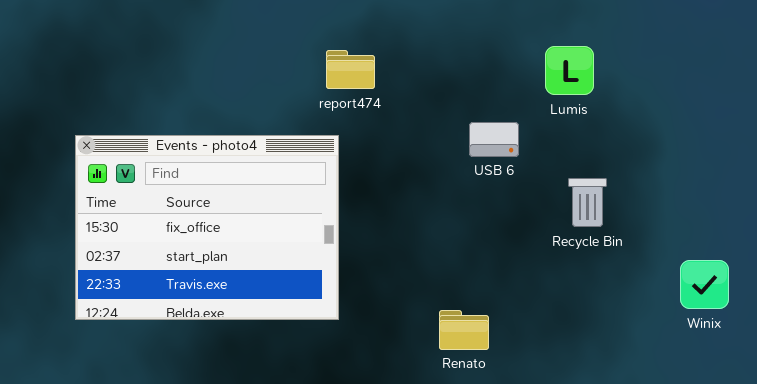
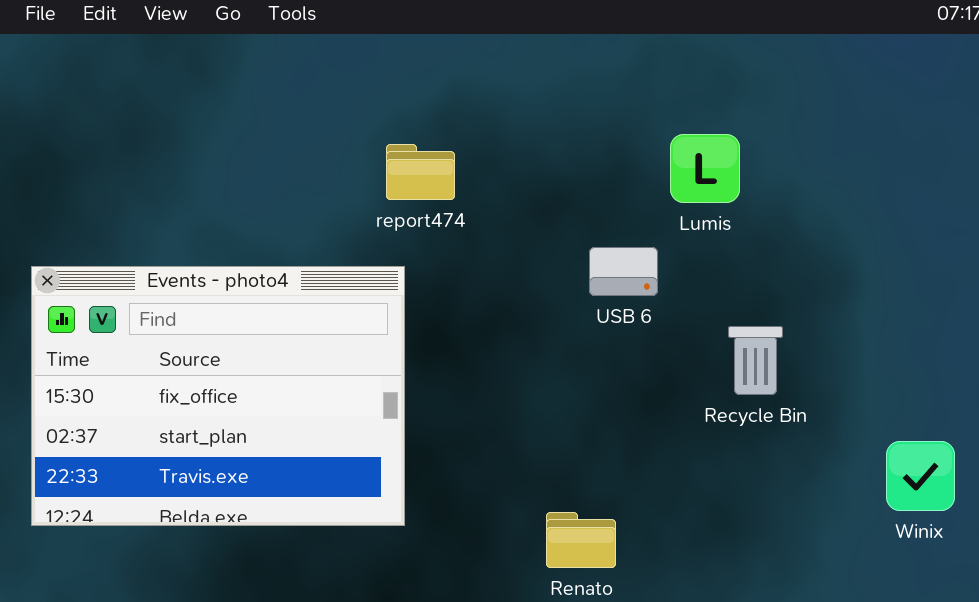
Lumis: [545,46,594,95] -> [670,134,740,203], moved

